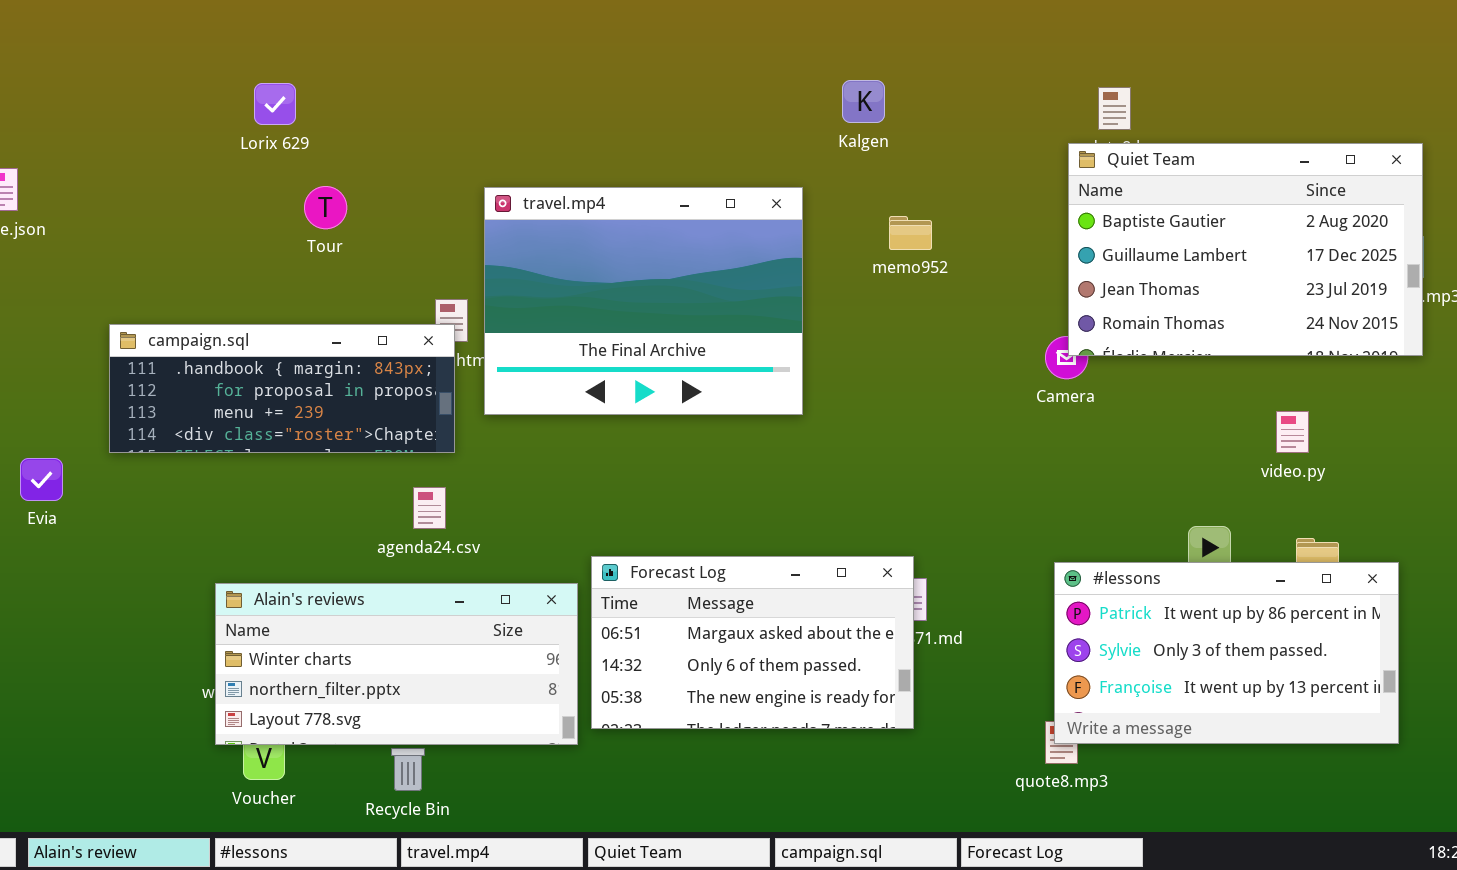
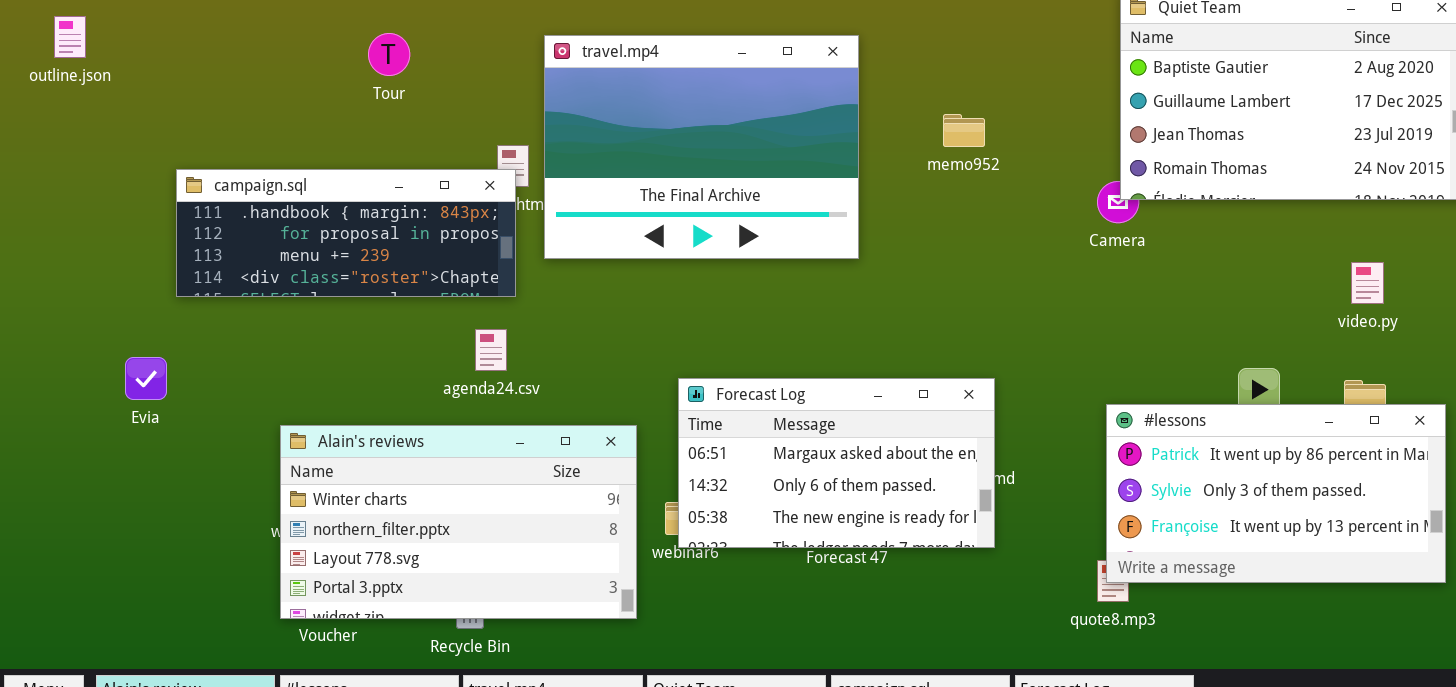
memo952: [889,216,932,250] -> [943,114,985,147], moved
video.py: [1276,411,1309,453] -> [1351,262,1384,304], moved
Evia: [20,458,63,501] -> [125,357,167,400], moved
Forecast Log: [591,556,914,729] -> [678,378,995,548], moved
Alain's reviews: [215,583,578,745] -> [280,425,637,619], resized

